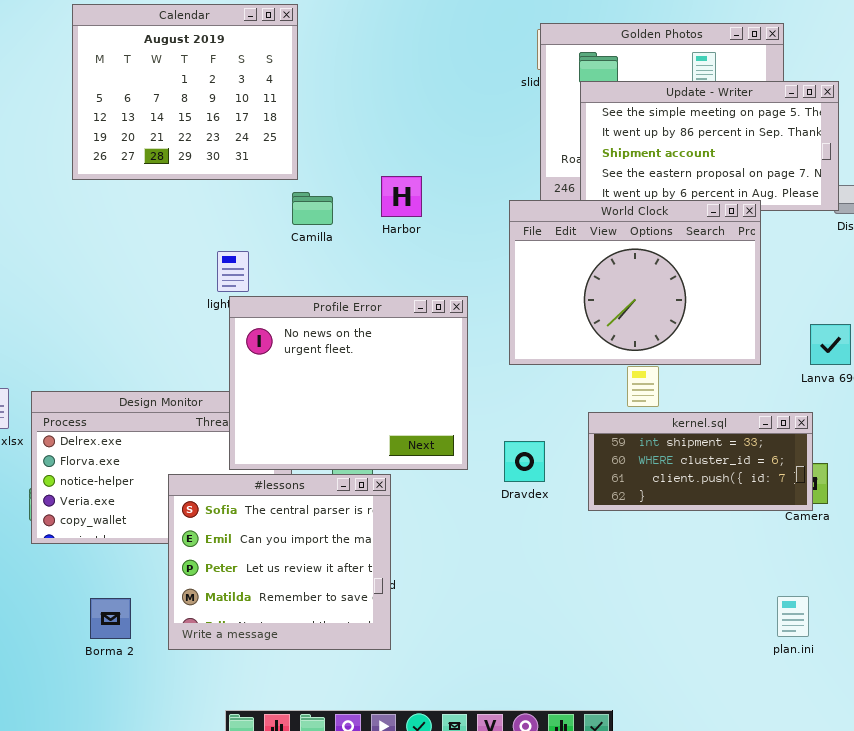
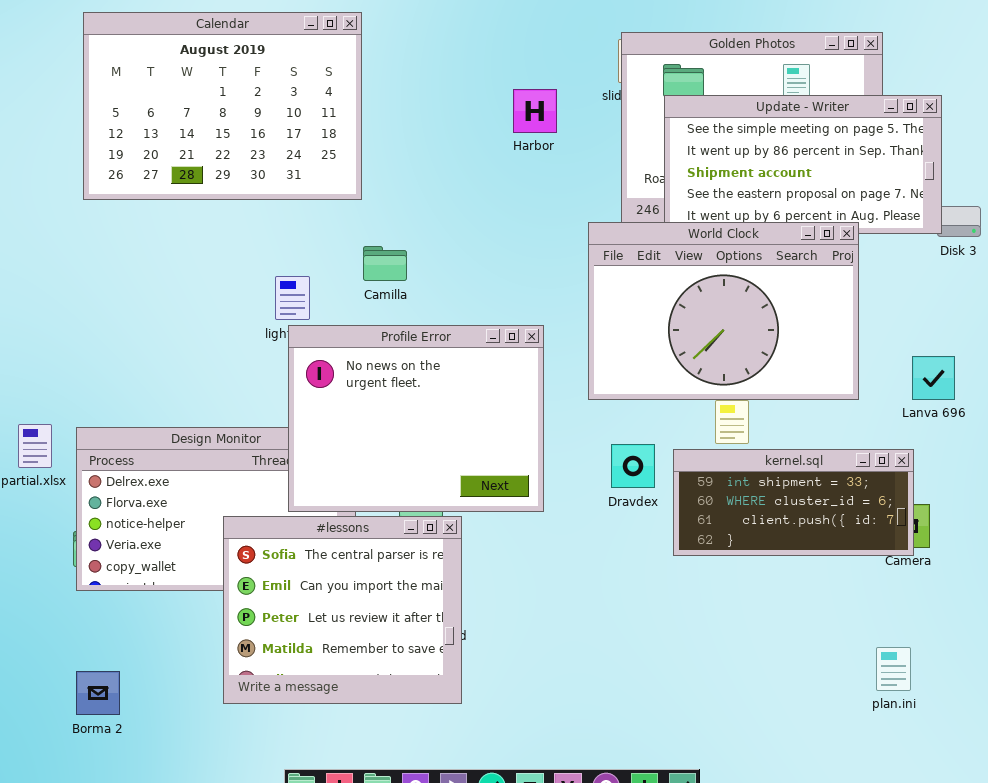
Calendar: [72,4,298,180] -> [83,12,362,200], resized
Harbor: [381,176,422,217] -> [513,89,557,133], moved
Camilla: [292,192,333,225] -> [363,246,407,281], moved
Dravdex: [504,441,545,482] -> [611,444,655,488], moved
Borma 2: [90,598,131,639] -> [76,671,120,715], moved

